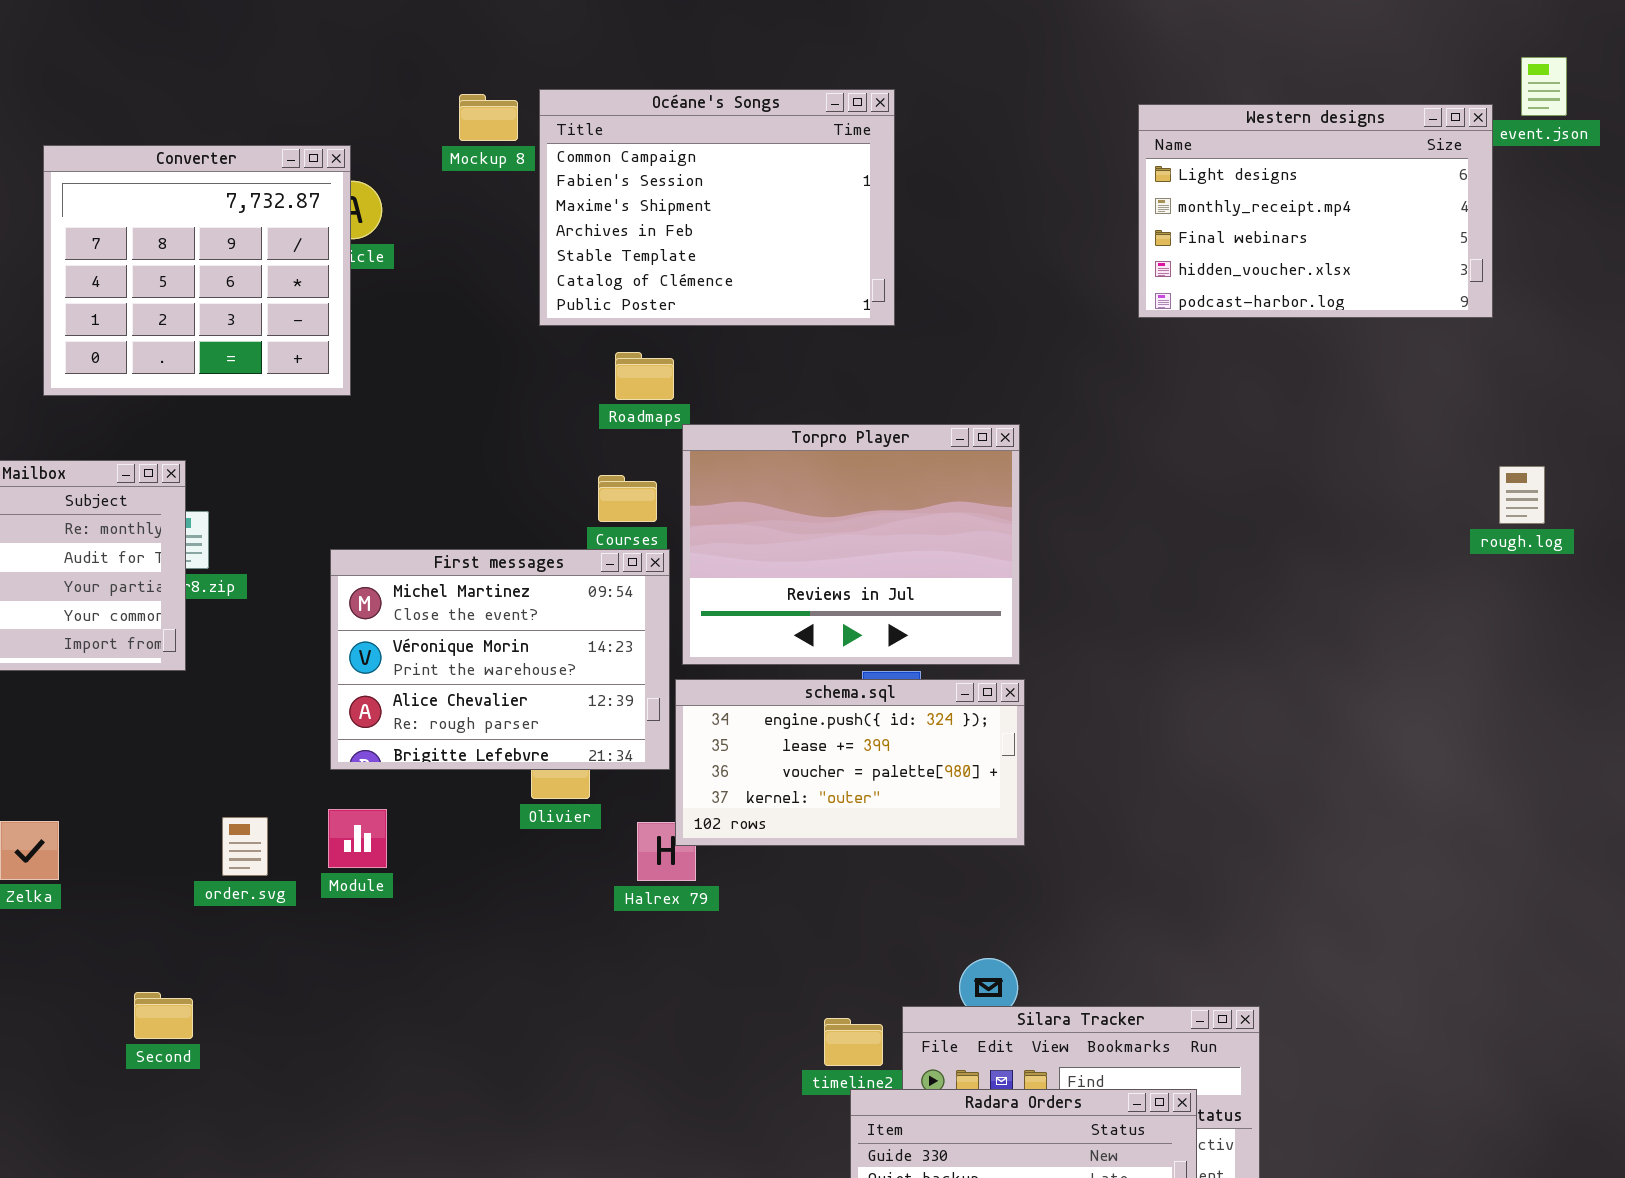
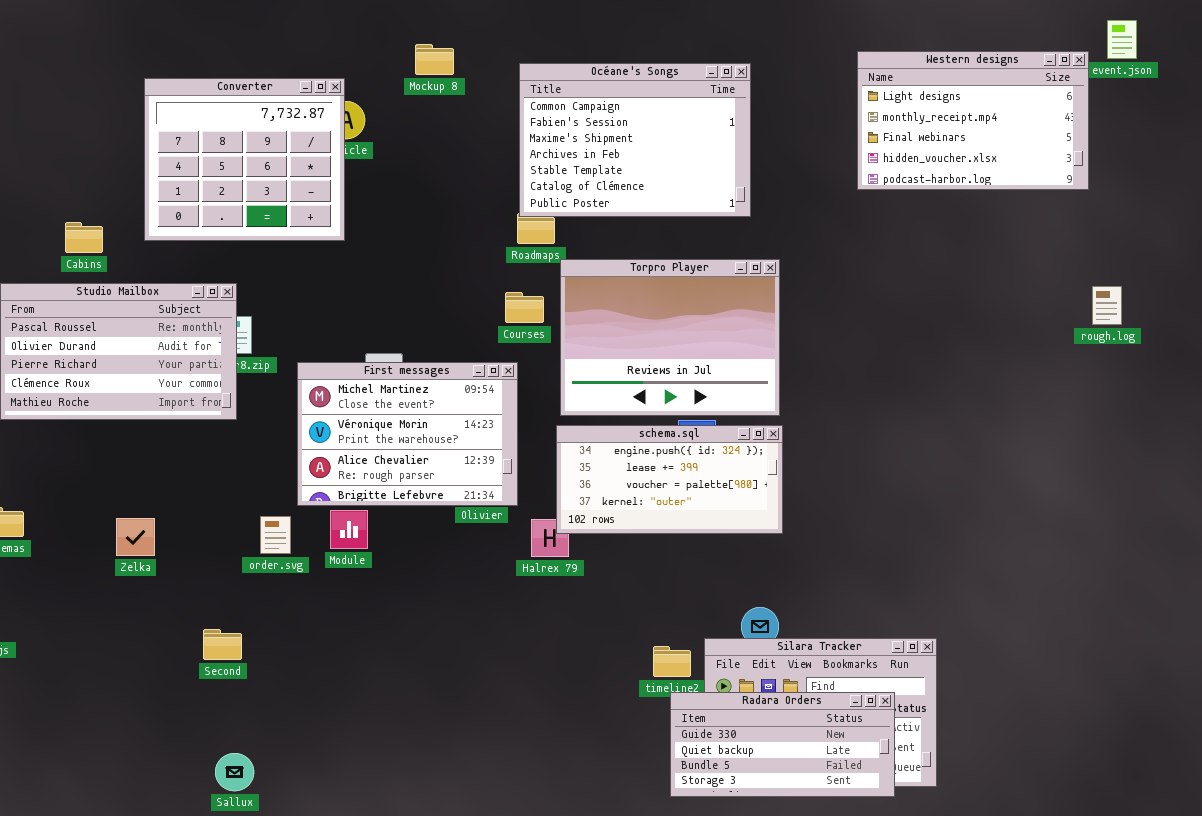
Océane's Songs: [539,89,895,326] -> [519,63,751,217], moved
First messages: [330,549,670,770] -> [297,362,518,506], moved

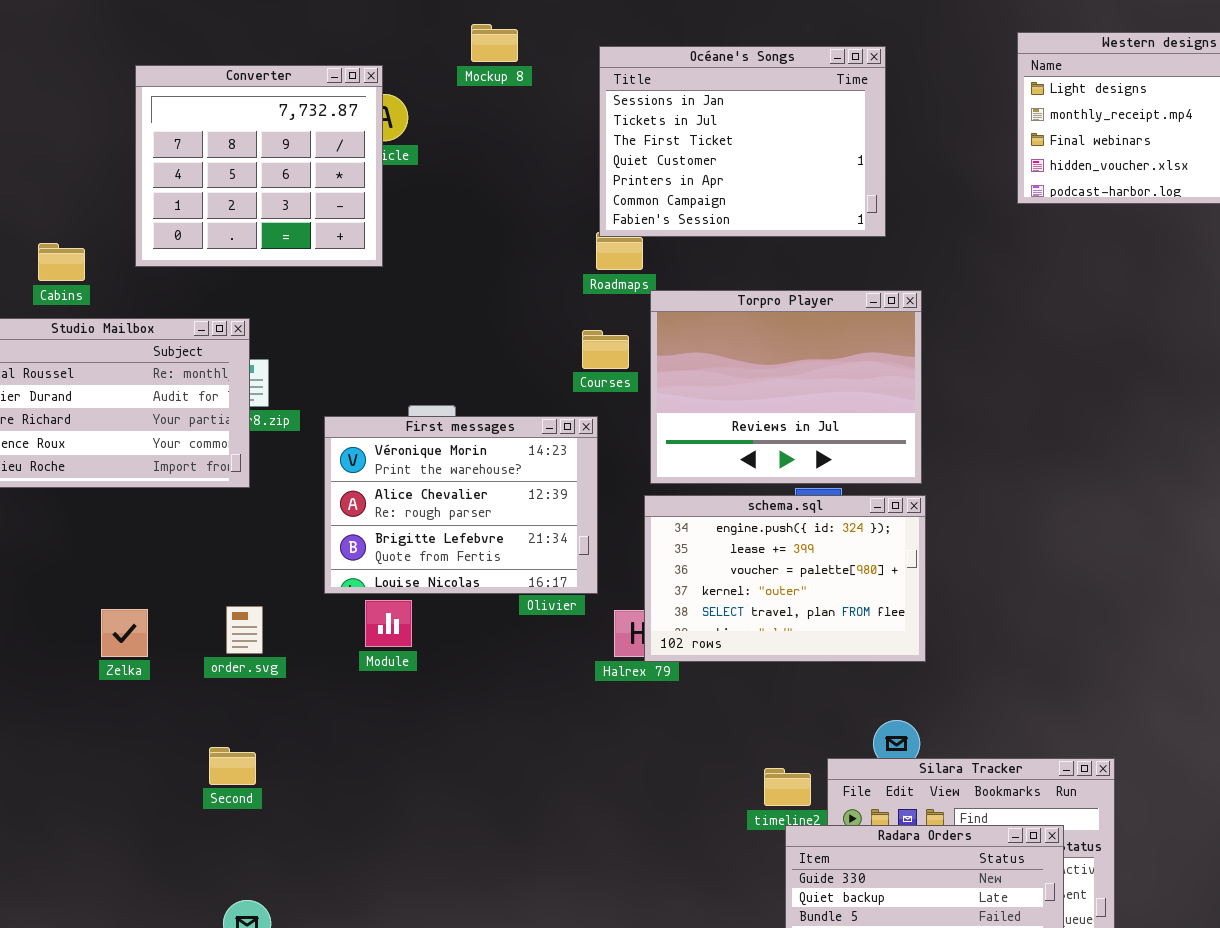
Océane's Songs: [519,63,751,217] -> [599,46,886,237], scrolled up 5 rows
First messages: [297,362,518,506] -> [324,416,598,594], scrolled down 1 row
schema.sql: [556,425,783,534] -> [644,495,926,662], resized
order.svg: [260,516,291,554] -> [226,606,263,654], moved

